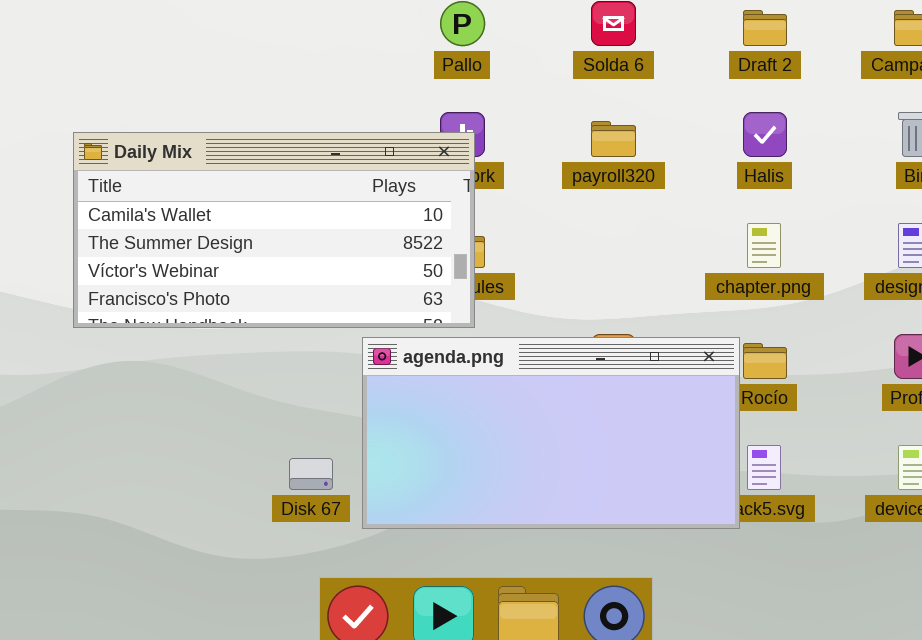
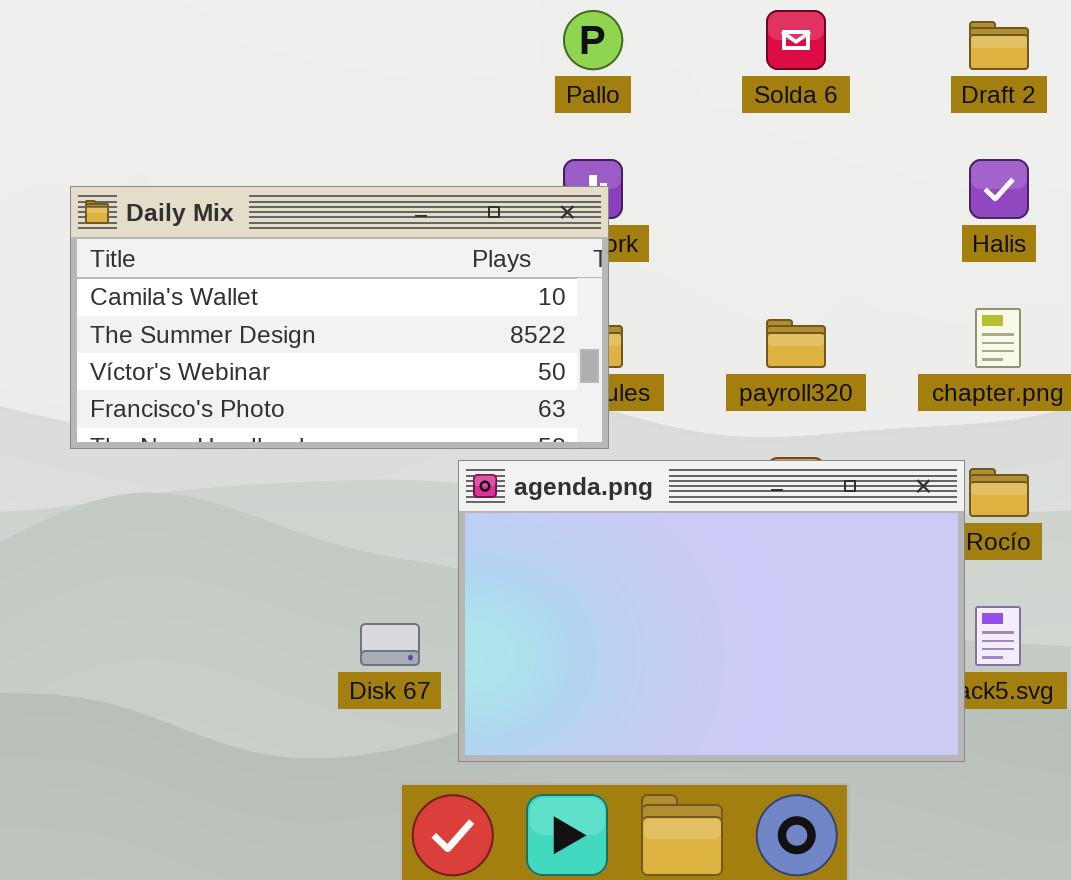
payroll320: [591,121,636,157] -> [766,319,826,368], moved
agenda.png: [362,337,740,529] -> [458,460,965,762], resized

